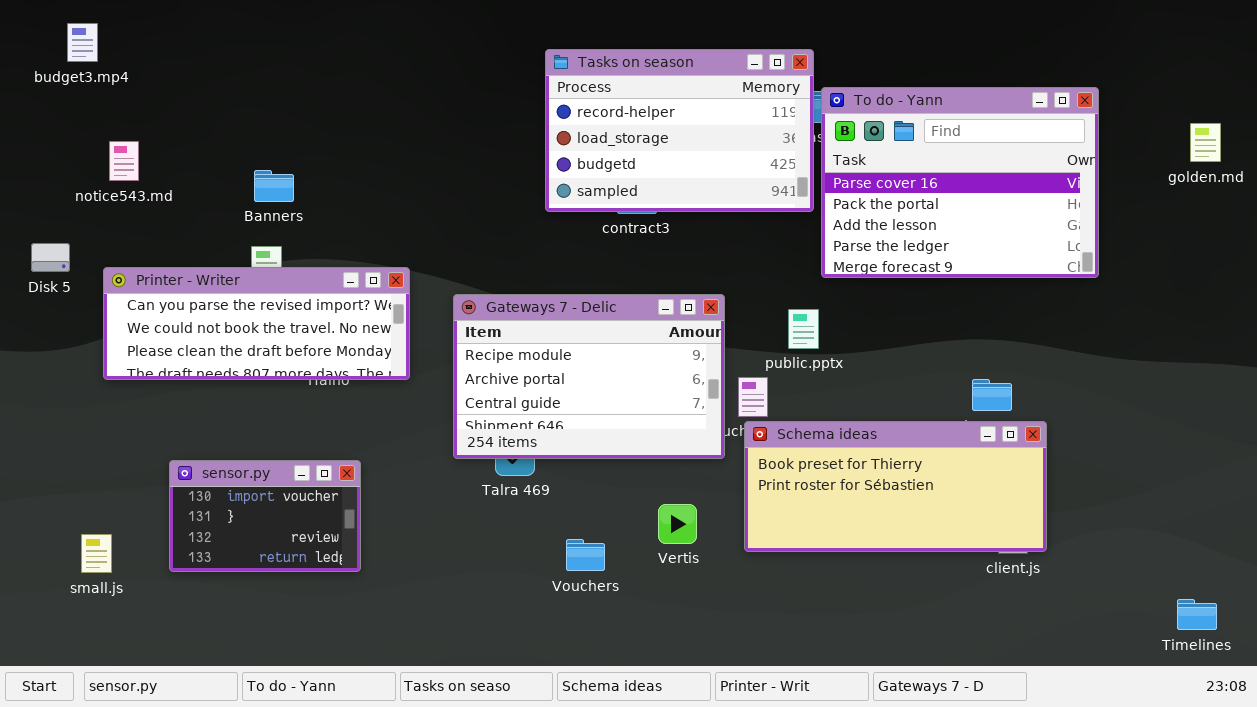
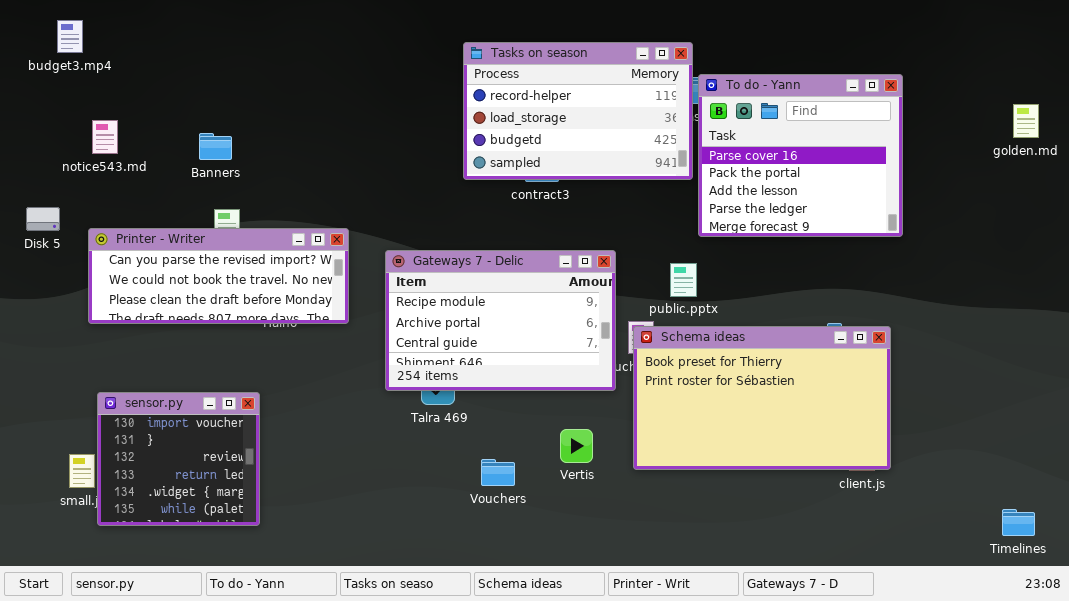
To do - Yann: [821,87,1099,278] -> [698,74,903,237], resized
Banners: [254,170,294,202] -> [199,133,232,160], moved
Schema ideas: [744,421,1047,552] -> [633,326,891,470], resized
sensor.py: [169,460,361,572] -> [97,392,260,526], moved, resized

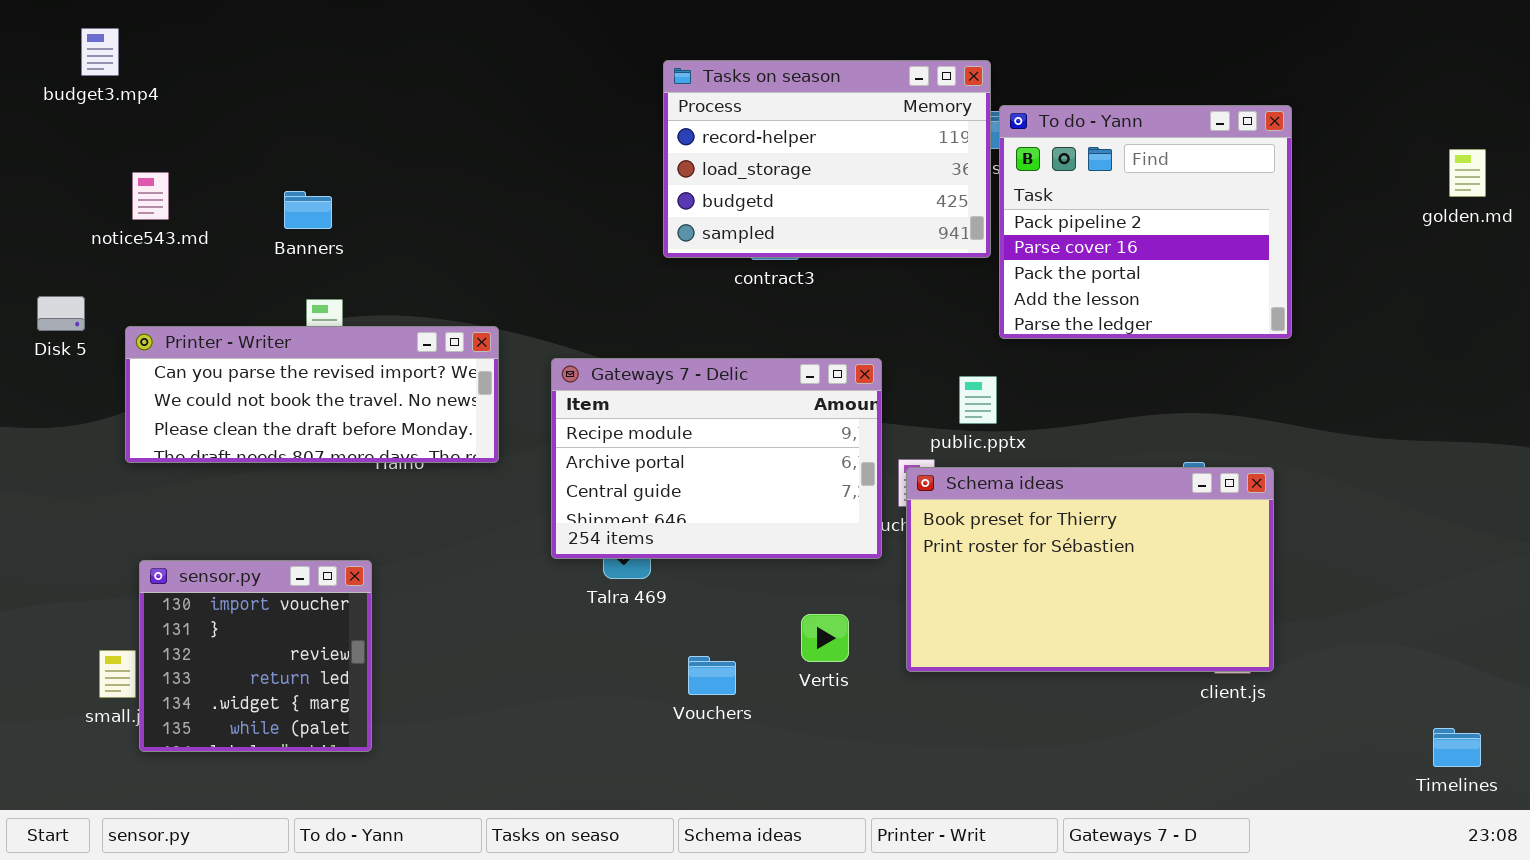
To do - Yann: [698,74,903,237] -> [999,105,1292,339], scrolled up 1 row

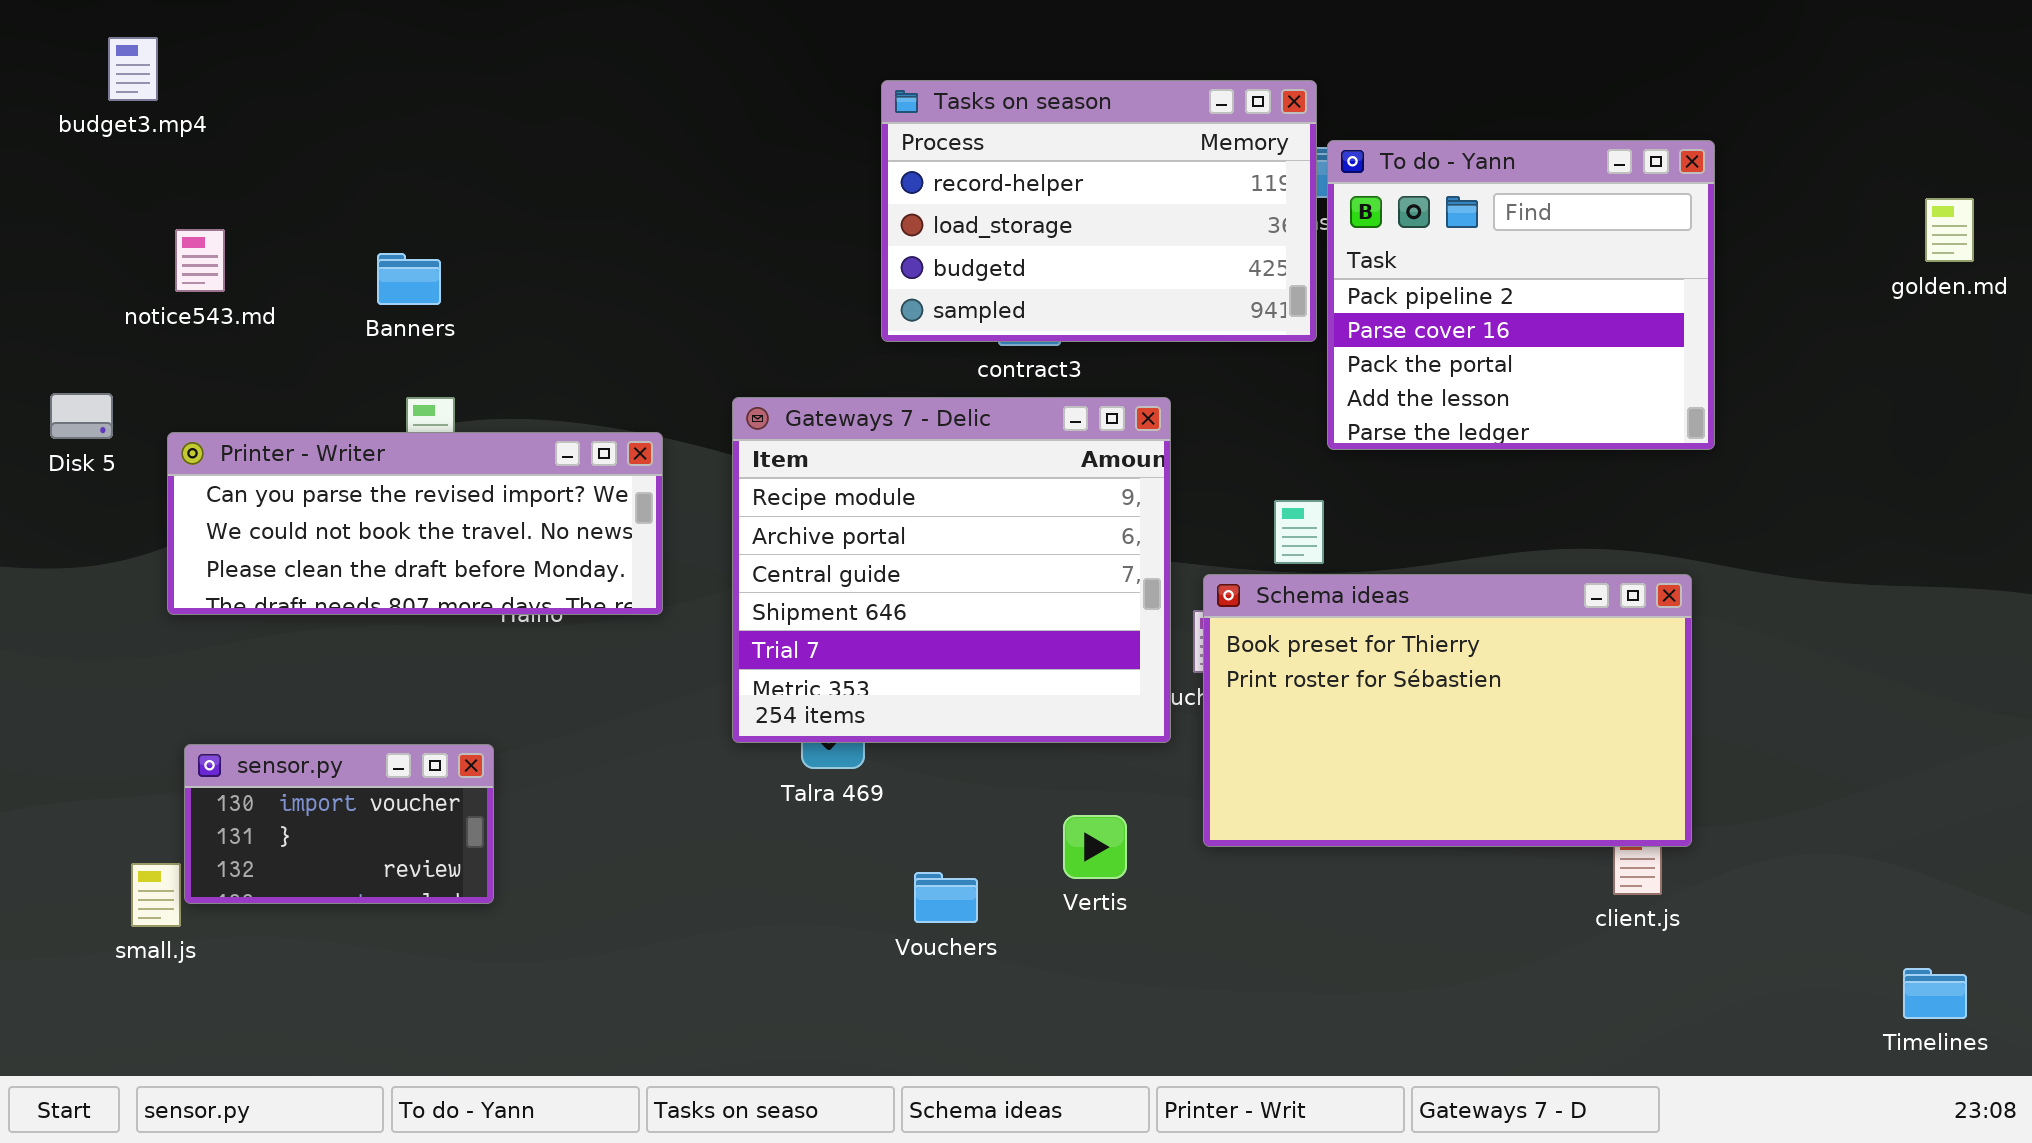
Gateways 7 - Delic: [551,358,882,559] -> [732,397,1171,743], resized
Schema ideas: [906,467,1274,672] -> [1203,574,1692,847], moved
sensor.py: [139,560,372,752] -> [184,744,494,904], resized

